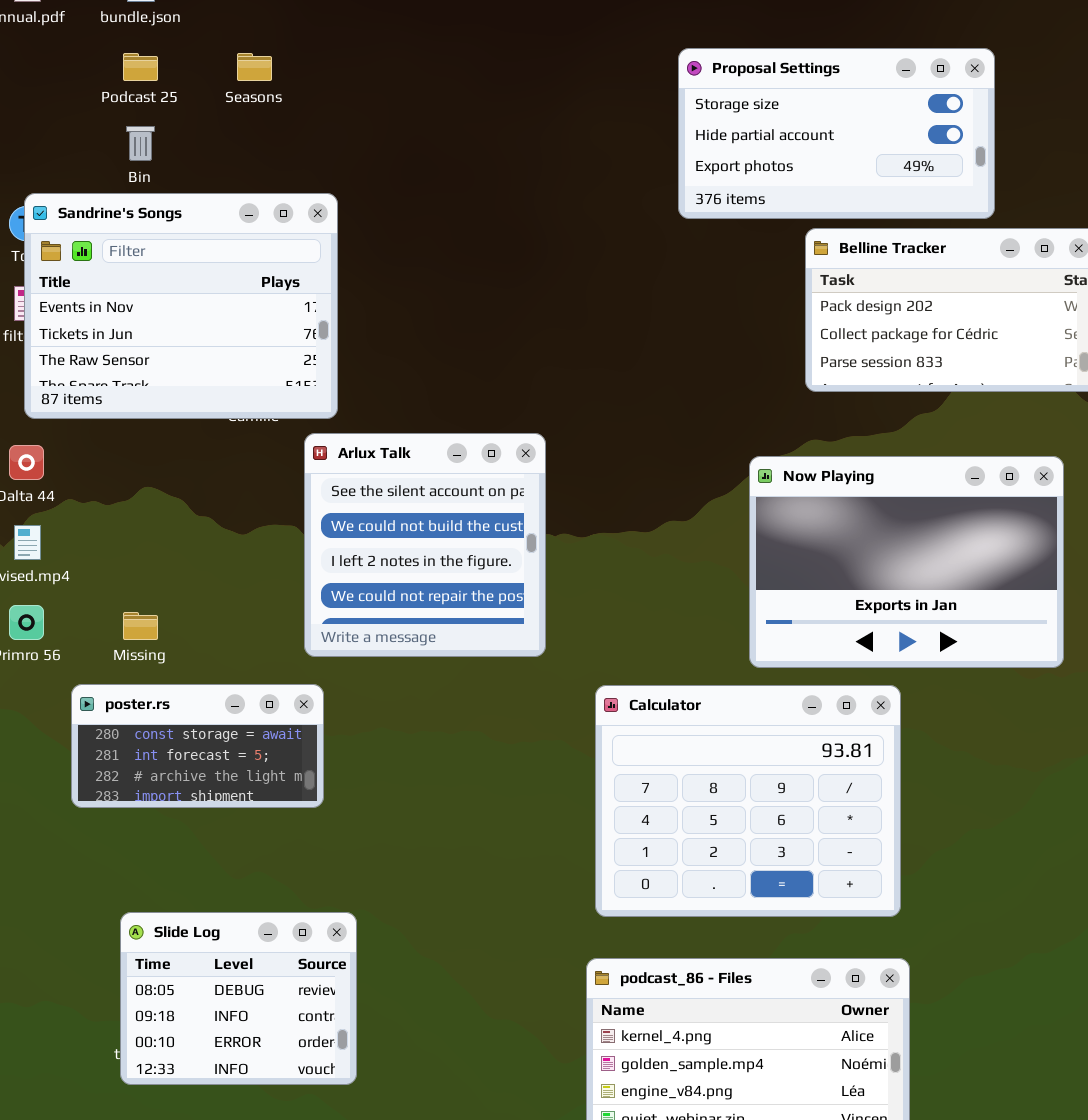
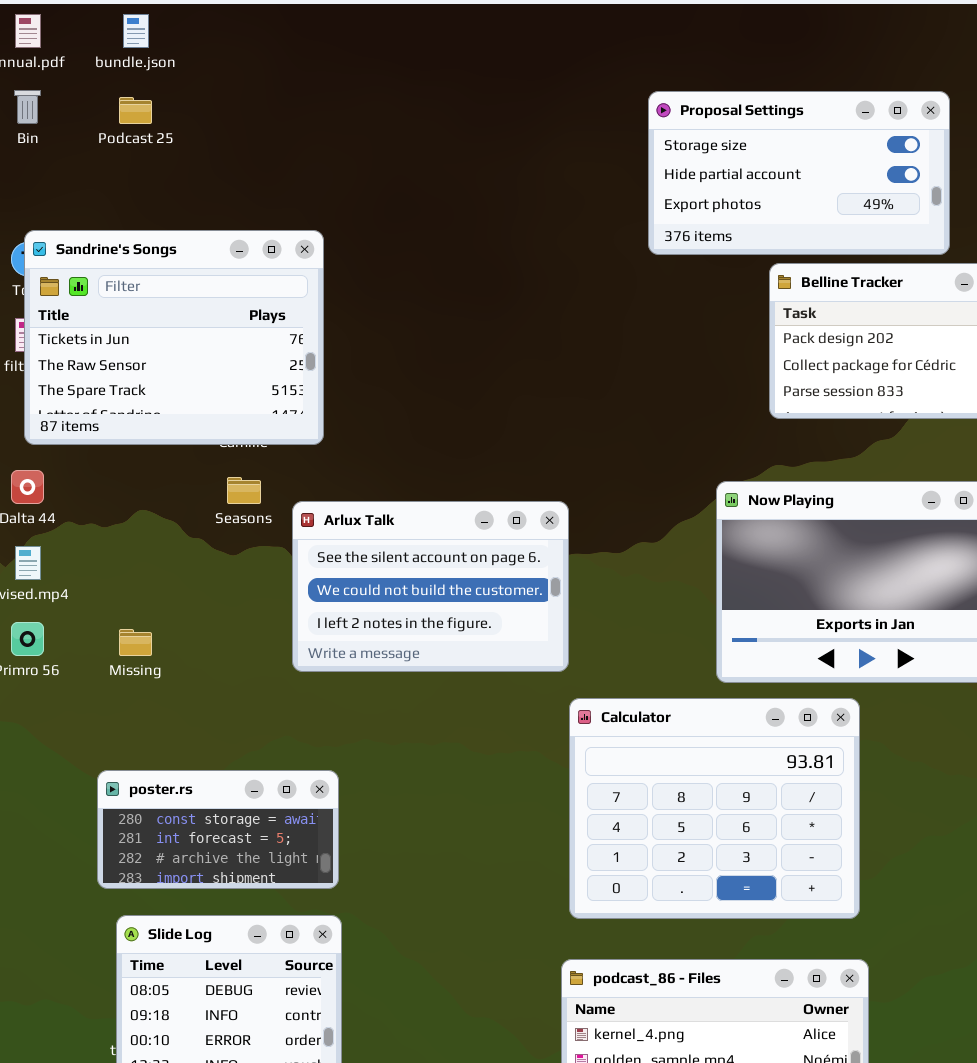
Seasons: [237,53,272,81] -> [227,477,261,504], moved
Bin: [126,126,155,161] -> [14,90,41,124], moved
Sandrine's Songs: [24,193,338,419] -> [24,230,324,445], scrolled down 1 row
Arlux Talk: [304,433,546,657] -> [292,501,569,672], resized
poster.rs: [71,684,324,808] -> [97,770,339,889], moved

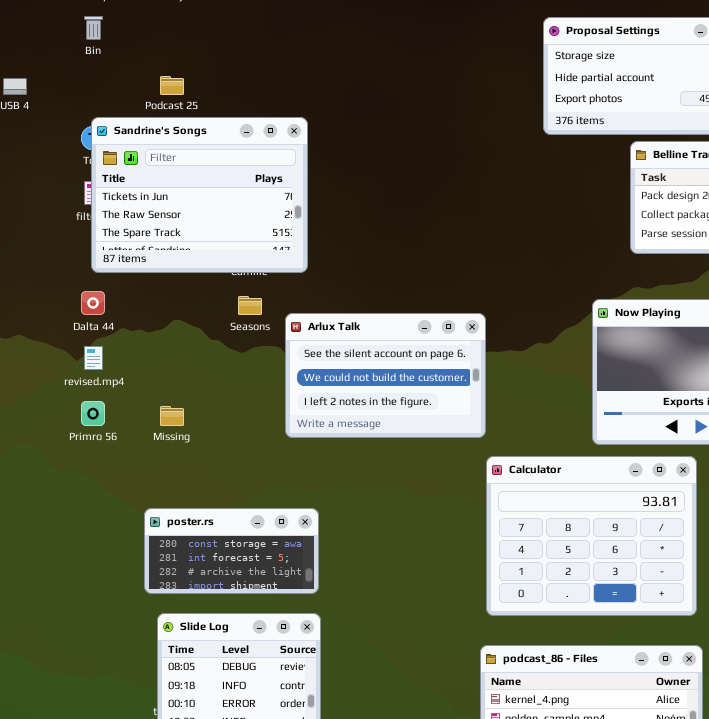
Podcast 25: [119,97,152,124] -> [160,76,184,95], moved

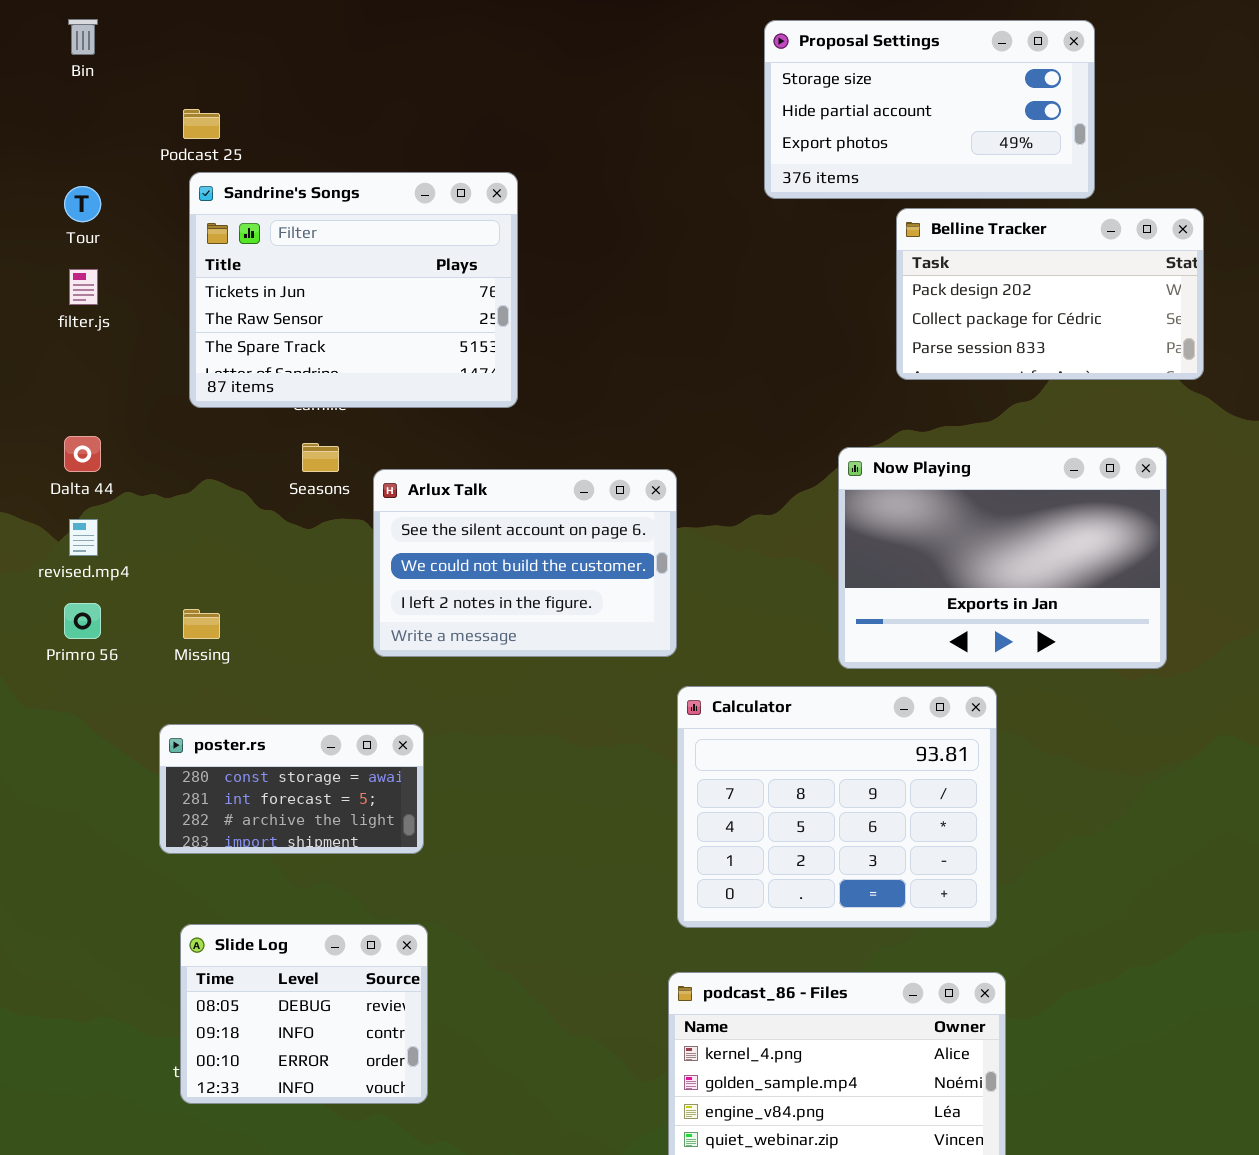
Sandrine's Songs: [91,117,308,273] -> [189,172,518,408], moved
poster.rs: [144,508,319,594] -> [159,724,424,854], moved

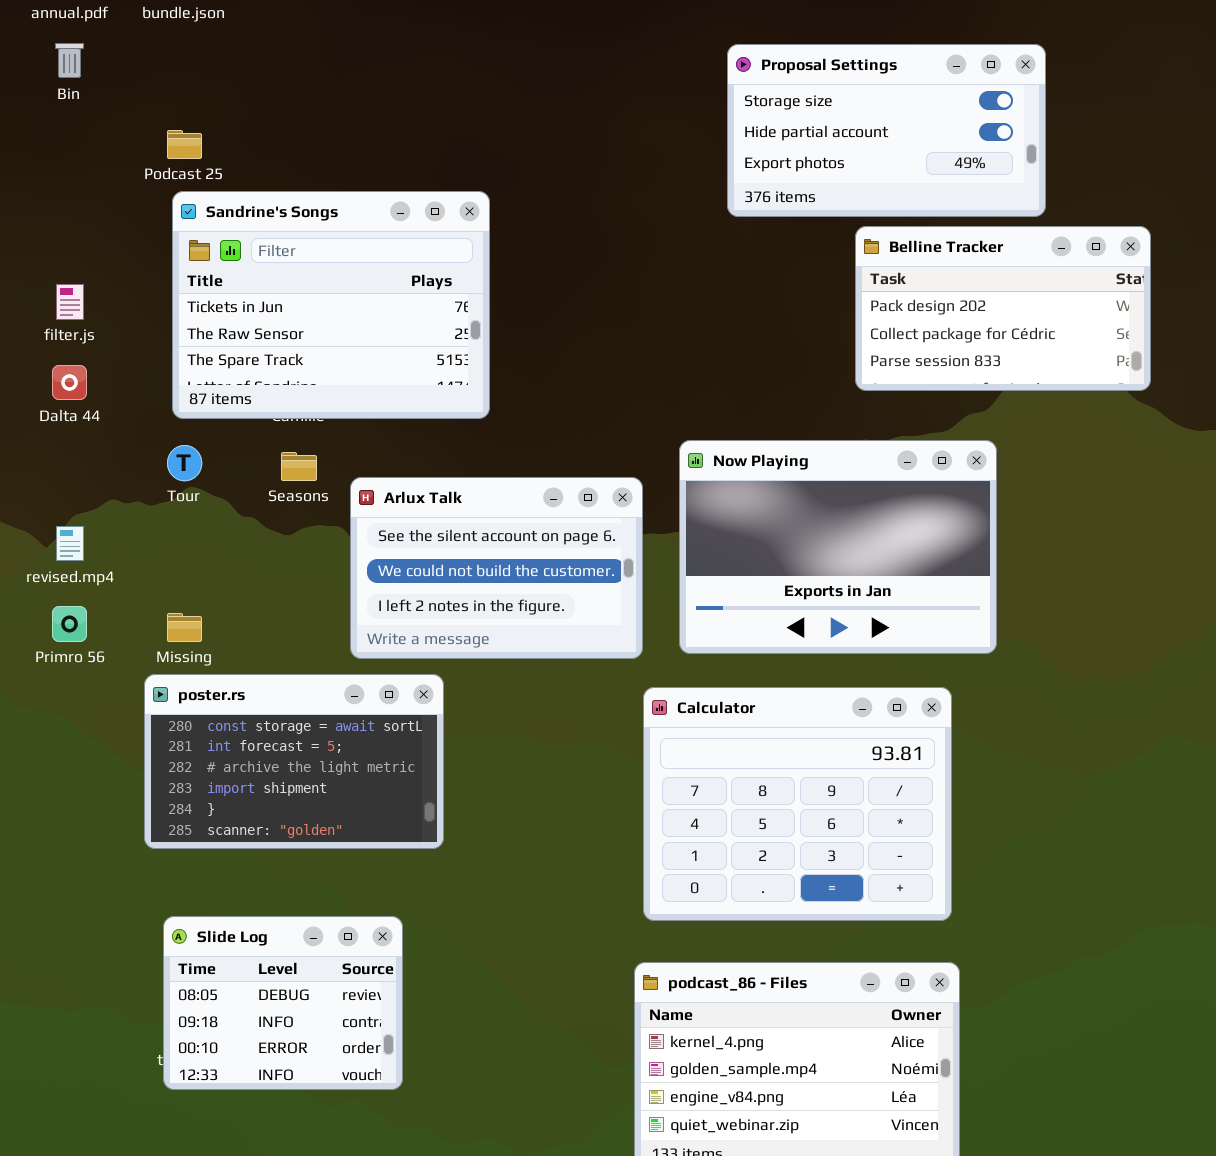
Tour: [64,186,101,222] -> [167,445,202,481], moved
Dalta 44: [64,436,101,472] -> [52,365,87,400], moved
Now Playing: [838,447,1167,669] -> [679,440,997,654], moved
poster.rs: [159,724,424,854] -> [144,674,444,849], resized

